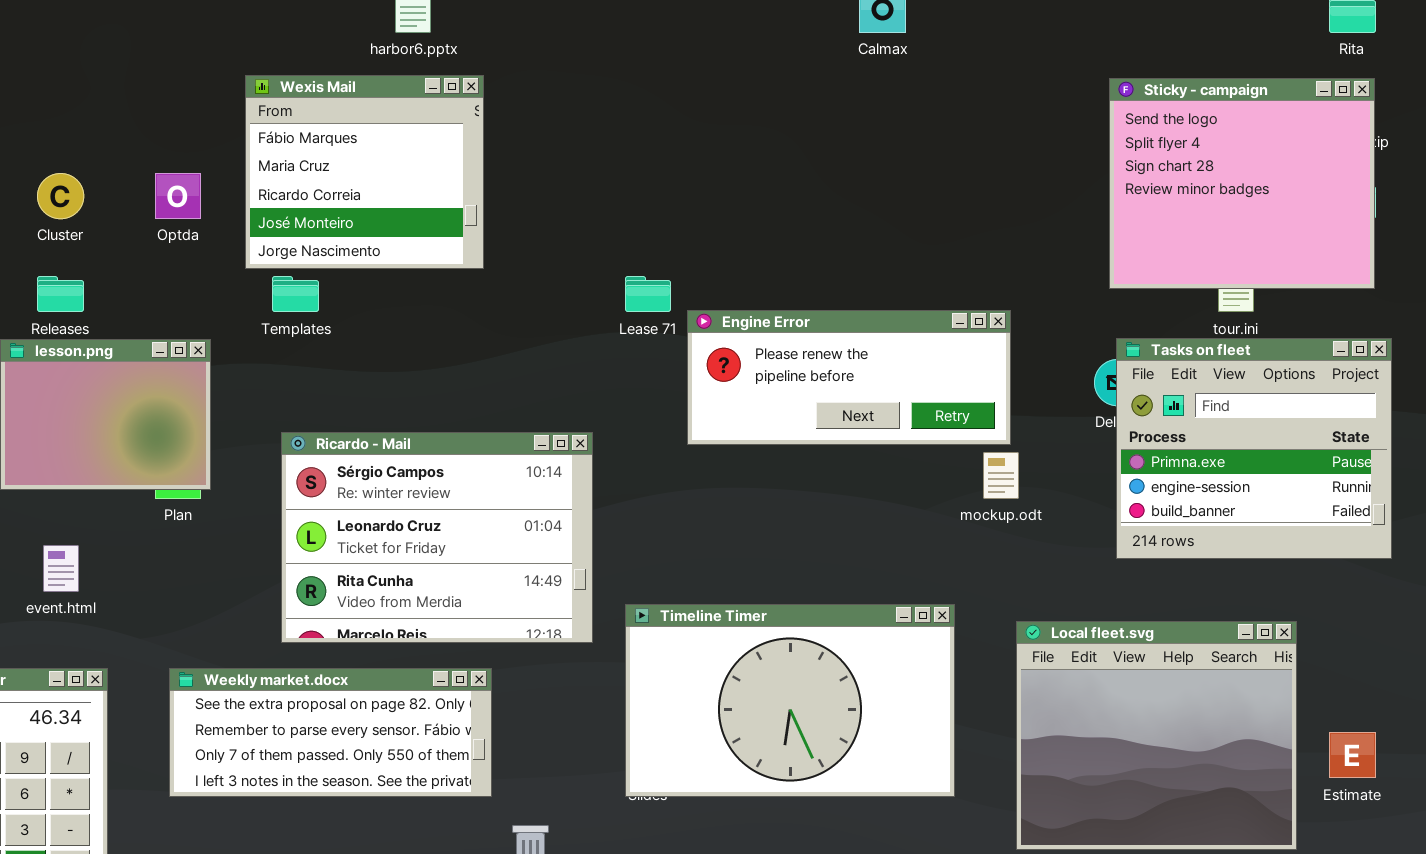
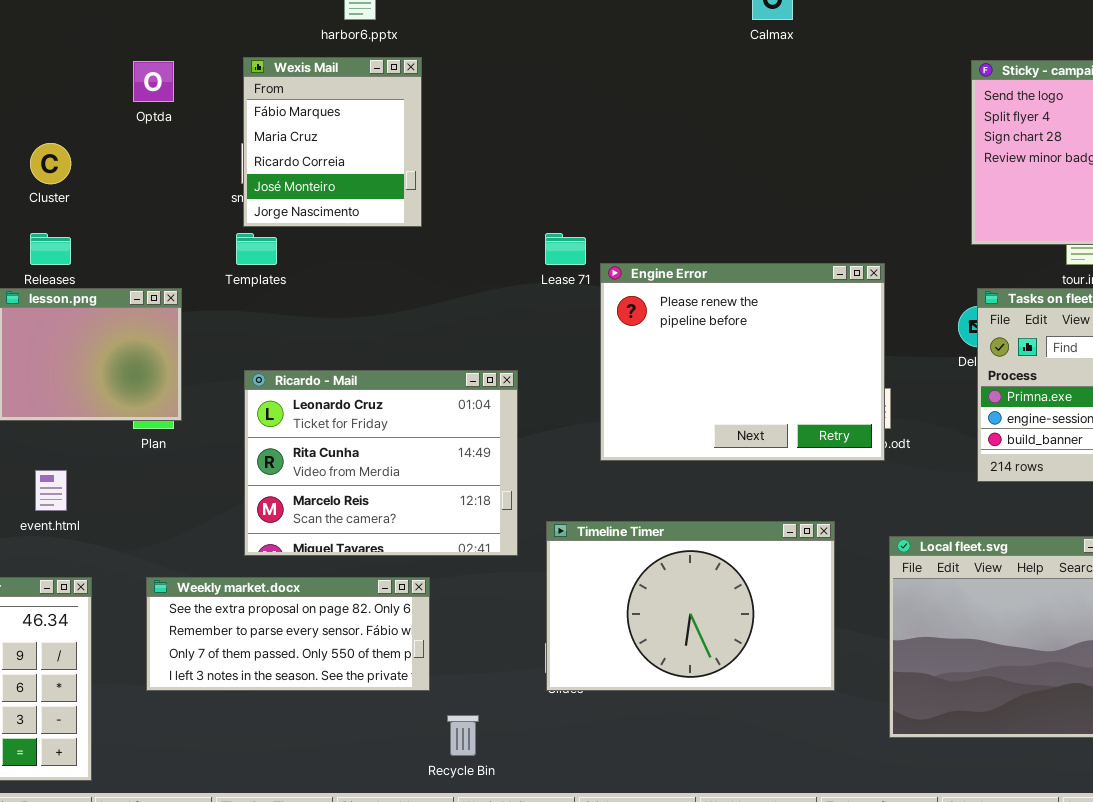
Wexis Mail: [245,75,484,269] -> [243,57,422,227], resized
Optda: [155,173,201,219] -> [133,61,174,102], moved
Engine Error: [687,310,1011,445] -> [600,263,885,461], resized
Ricardo - Mail: [281,432,593,643] -> [244,370,518,556], scrolled down 1 row

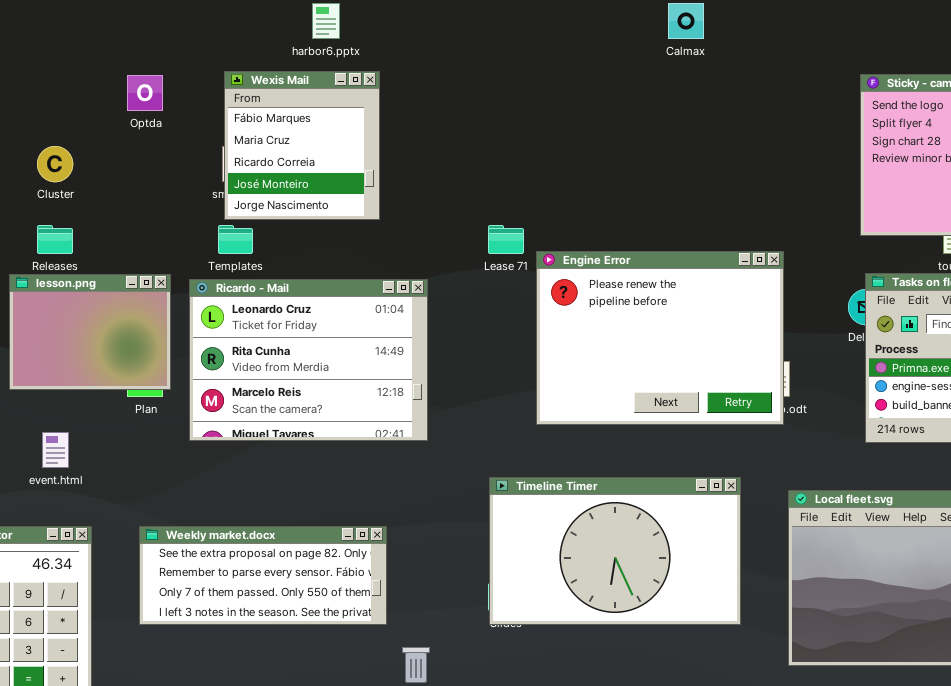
Ricardo - Mail: [244,370,518,556] -> [189,279,428,441], moved

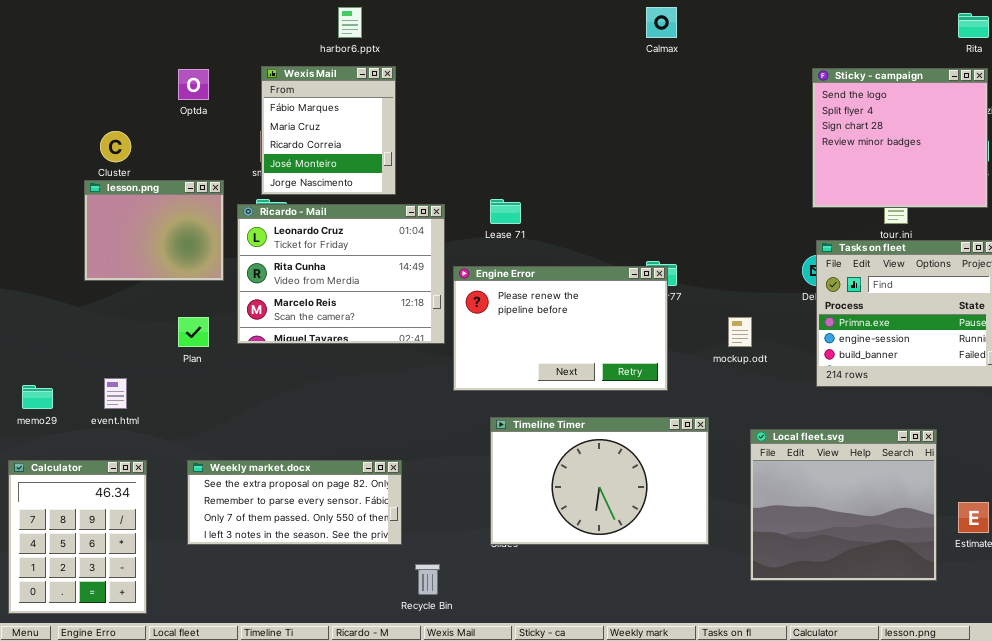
Engine Error: [536,251,784,425] -> [453,266,668,391], moved, resized
lesson.png: [9,274,171,390] -> [84,180,224,281], moved
Ricardo - Mail: [189,279,428,441] -> [237,204,445,344], moved

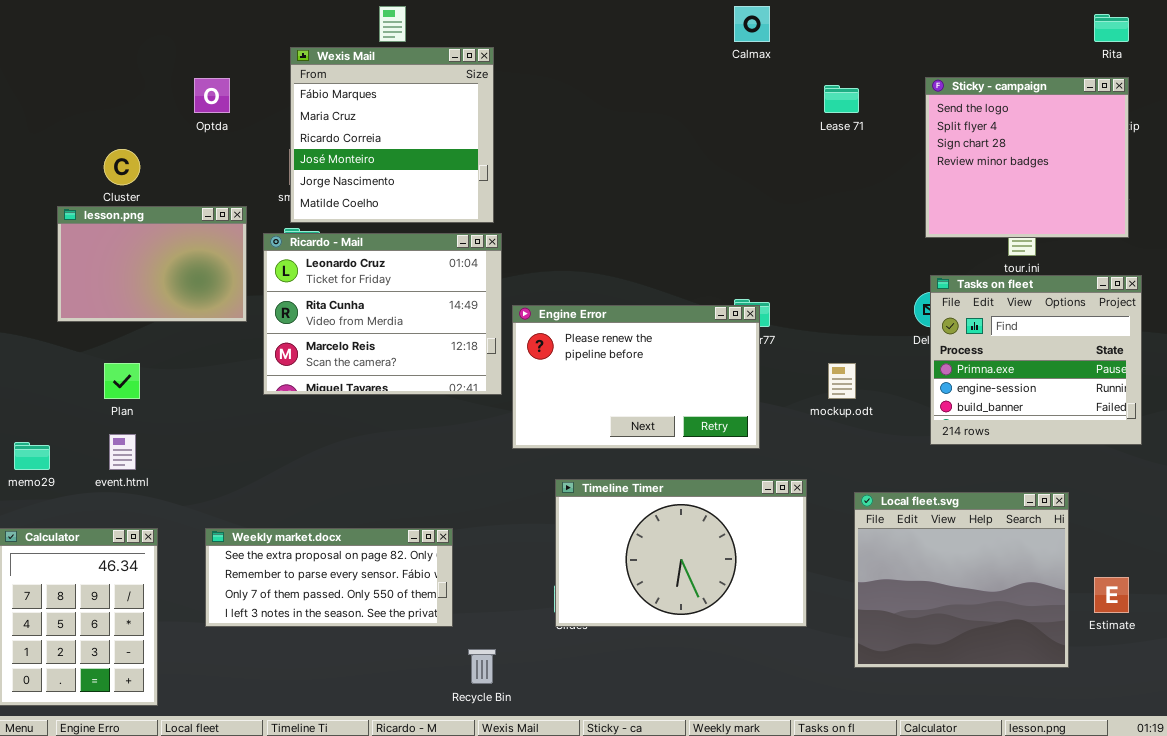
Wexis Mail: [261,66,396,195] -> [290,47,494,223], resized
lesson.png: [84,180,224,281] -> [57,206,247,322], resized
Lease 71: [490,199,521,224] -> [824,85,859,113], moved
Plan: [178,317,209,347] -> [104,363,140,399], moved

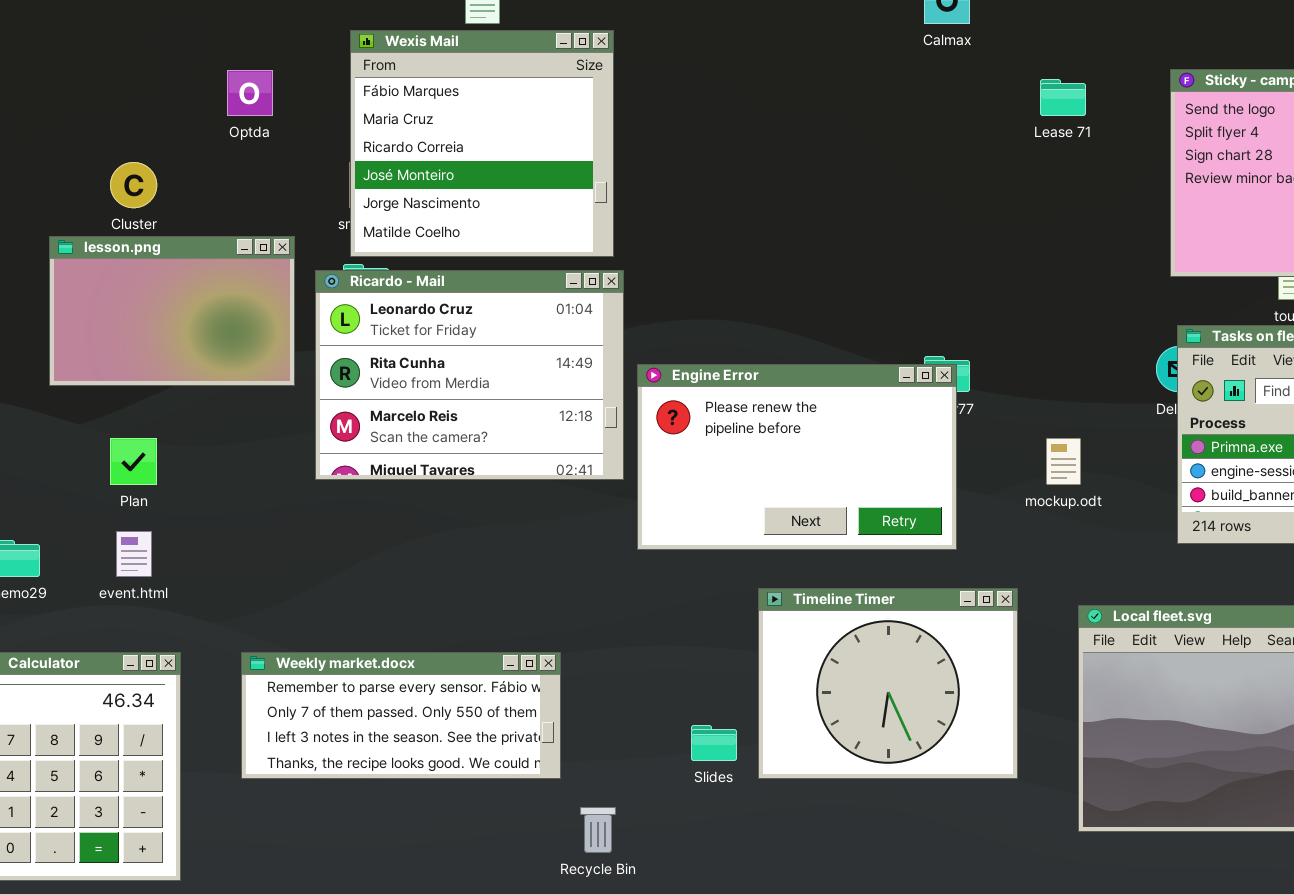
Timeline Timer: [555,479,807,627] -> [758,588,1018,779], resized
Weekly market.docx: [205,528,453,627] -> [241,652,561,779], scrolled down 1 row

